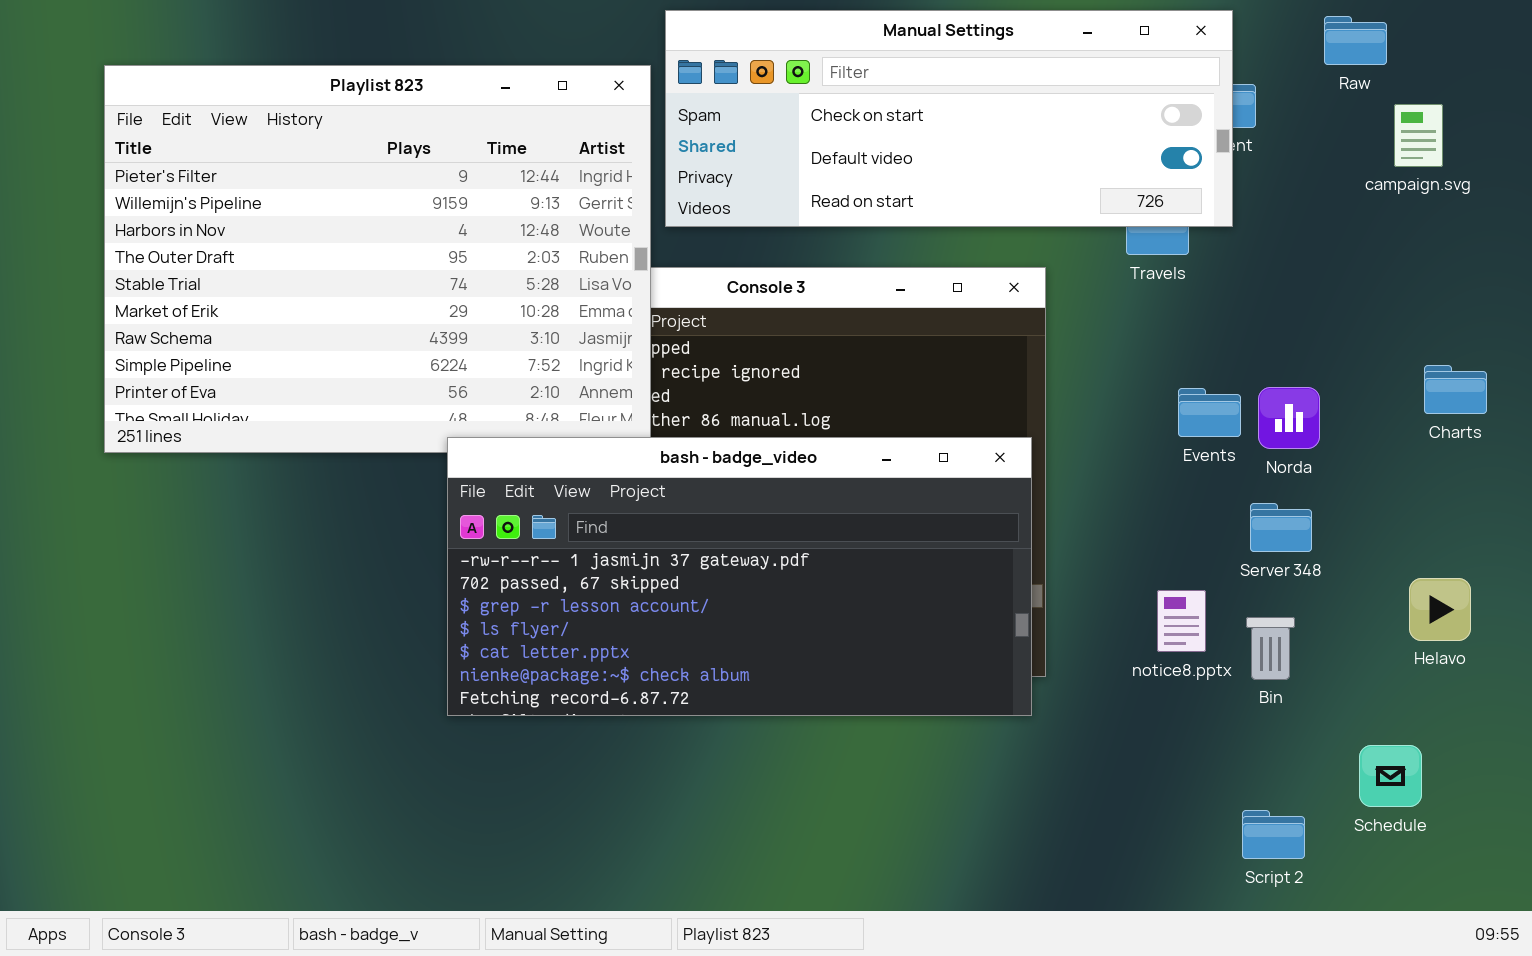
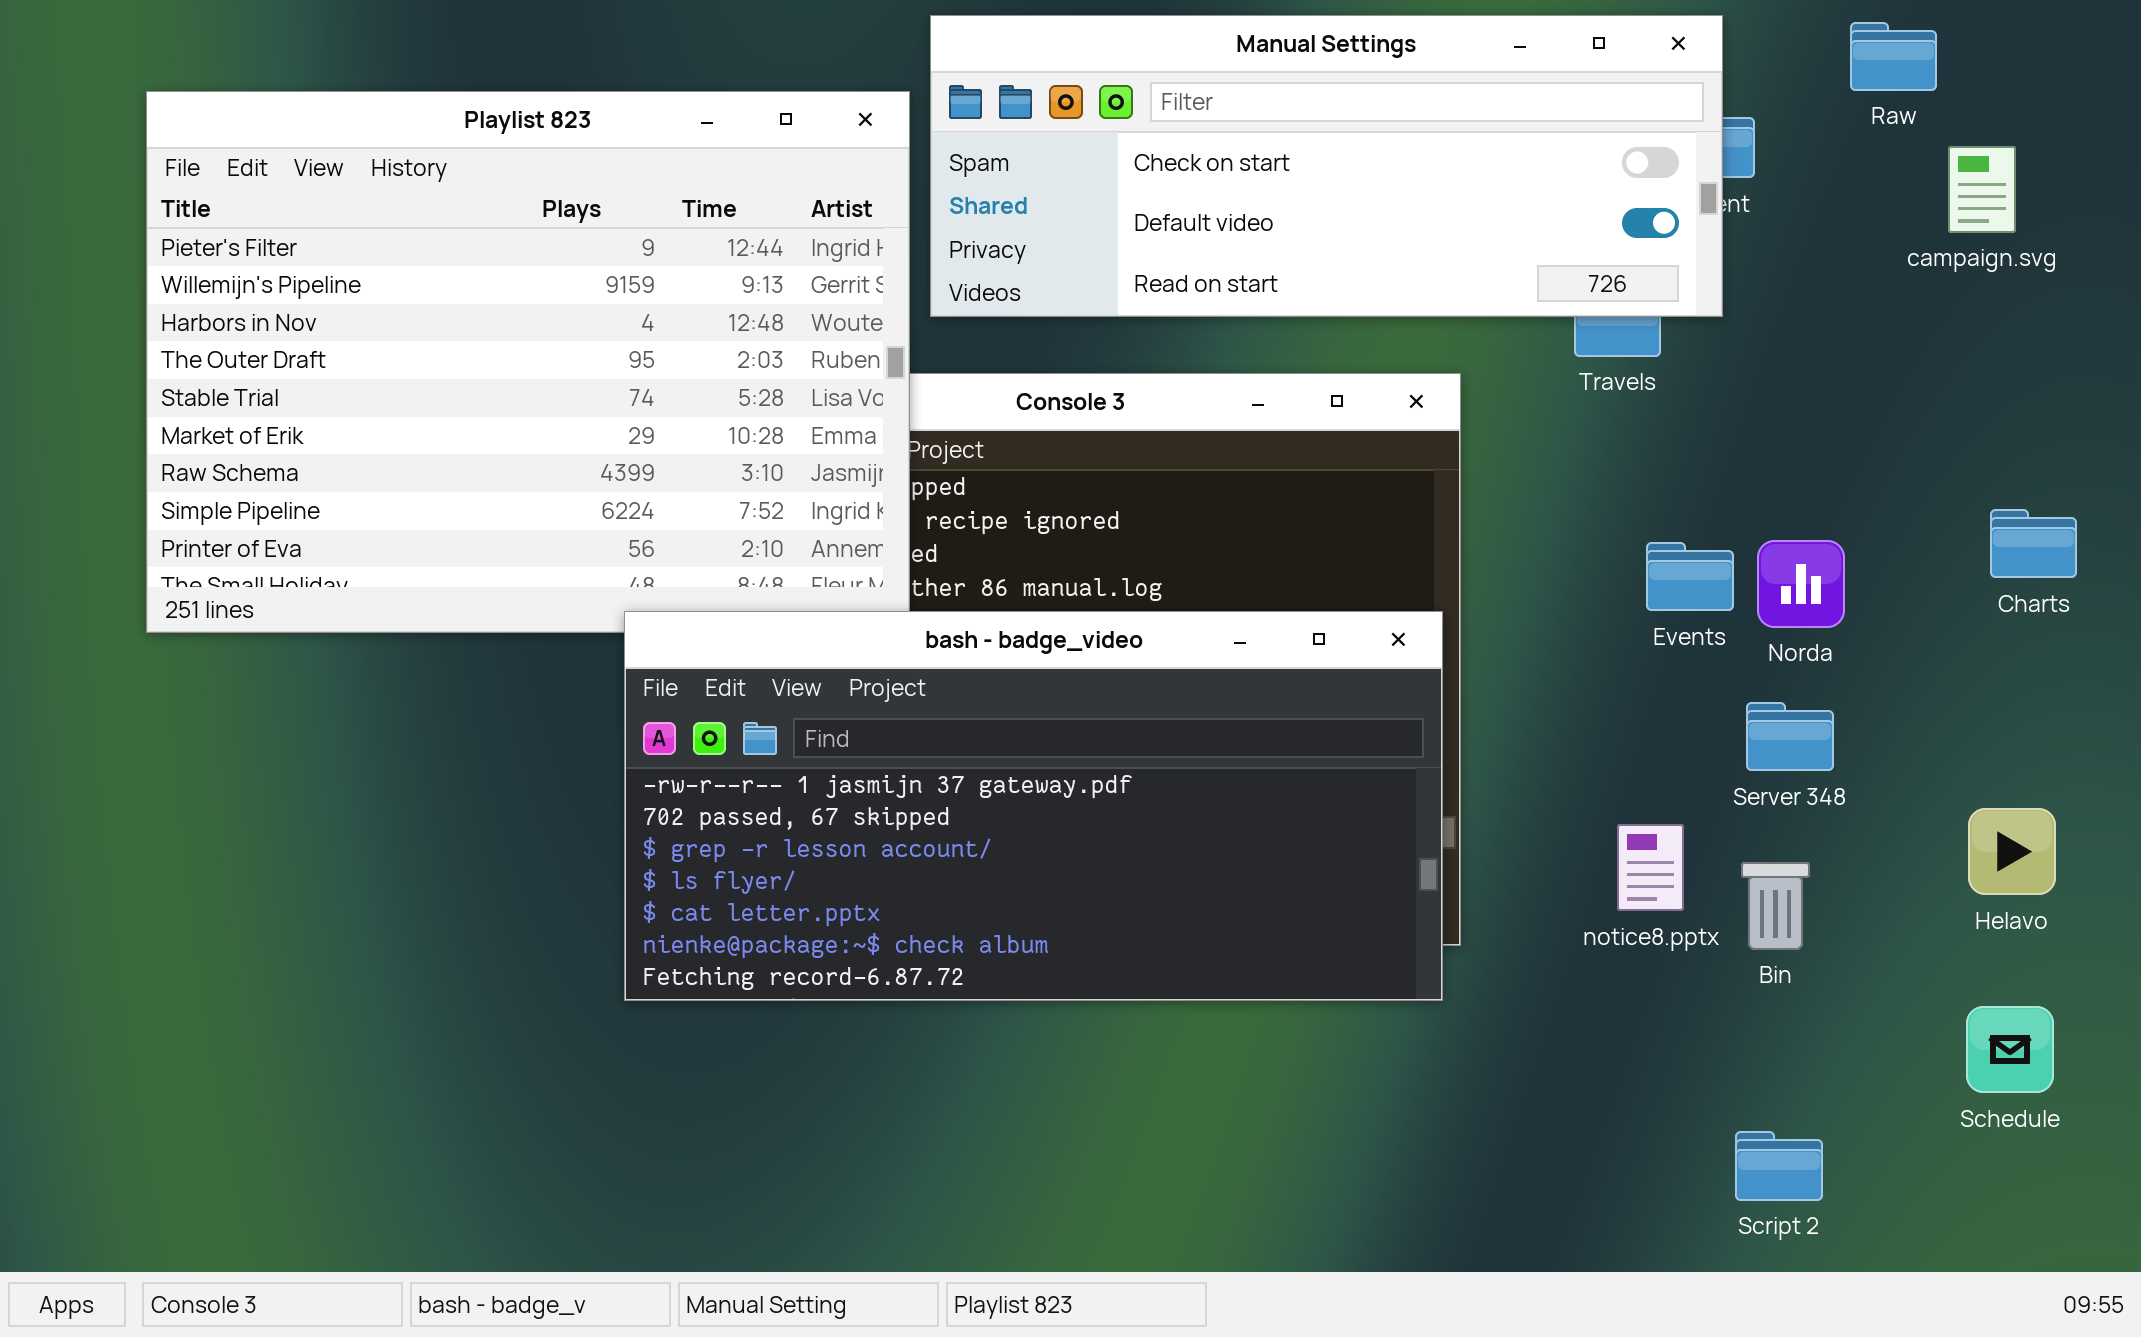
Schedule: [1359,745,1422,807] -> [1966,1006,2054,1093], moved

